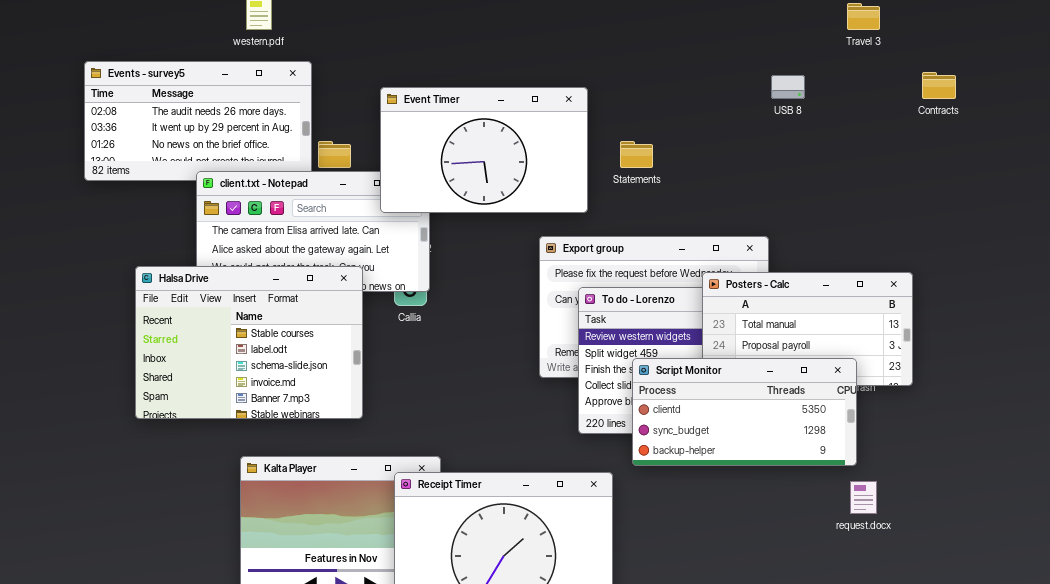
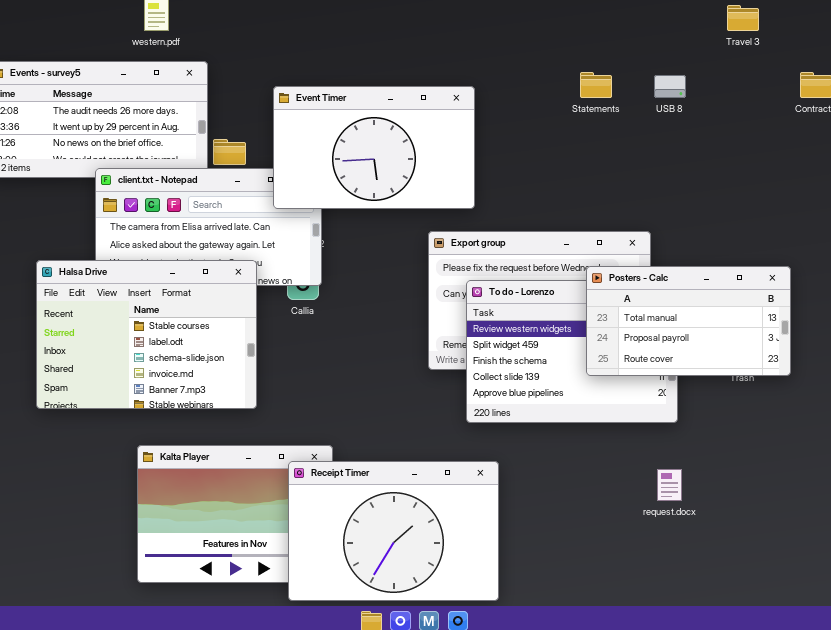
Statements: [620,141,653,168] -> [580,72,612,98], moved
Script Monitor: [632,358,857,466] -> none, closed
request.docx: [850,481,877,514] -> [657,469,682,501], moved

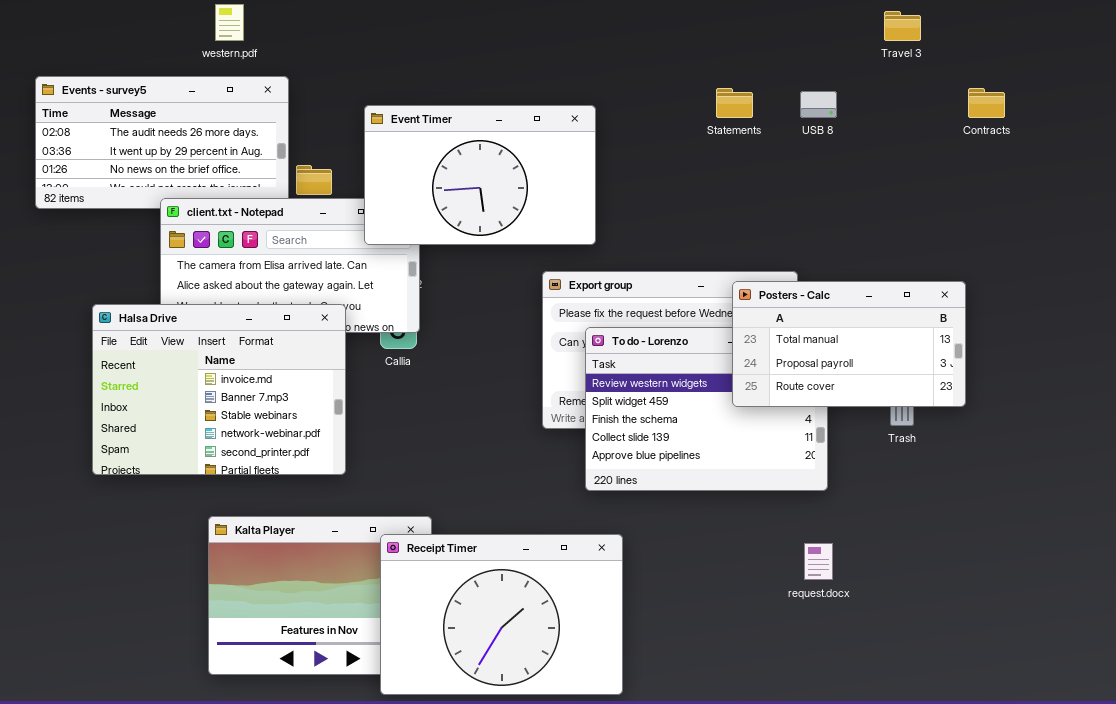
Halsa Drive: [36,260,257,409] -> [92,304,346,475], scrolled down 3 rows
Posters - Calc: [586,266,791,376] -> [732,281,966,407], moved

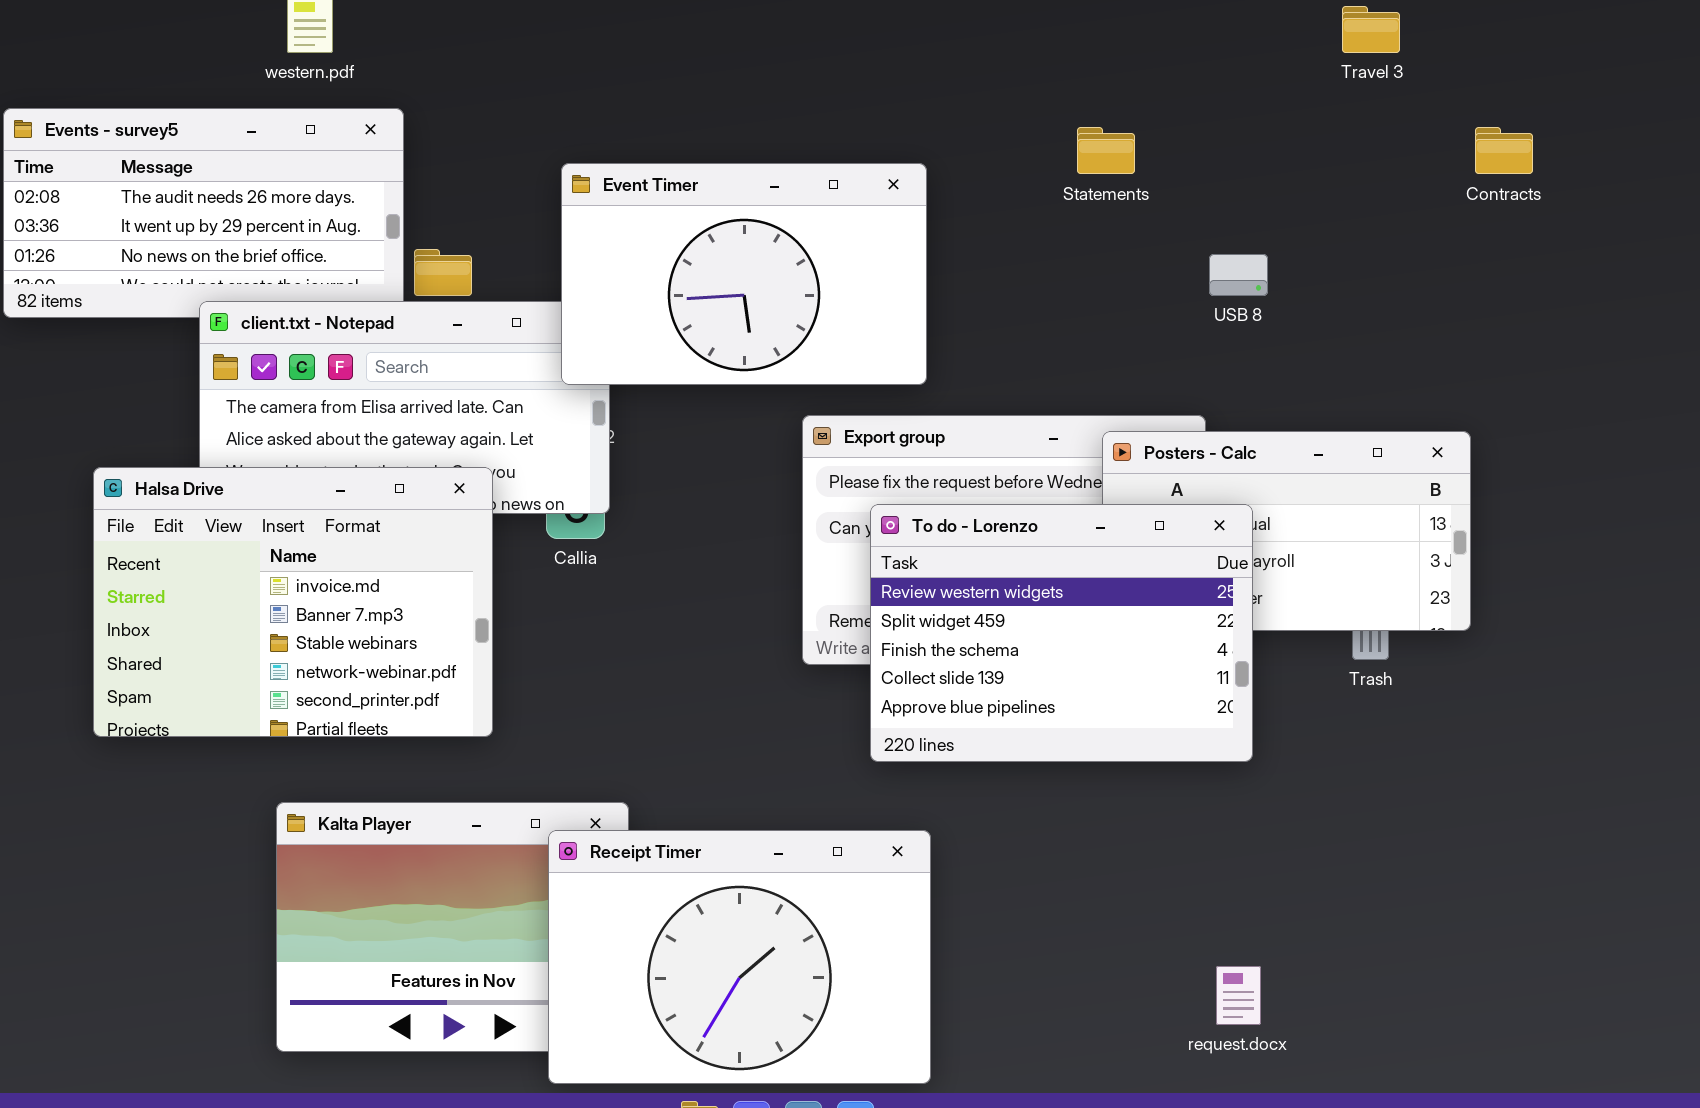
USB 8: [800,91,837,118] -> [1209,254,1268,296], moved
Event Timer: [364,105,596,245] -> [561,163,927,385], moved
To do - Lorenzo: [585,327,828,491] -> [870,504,1253,762], raised
request.docx: [804,543,833,580] -> [1216,966,1261,1025], moved

